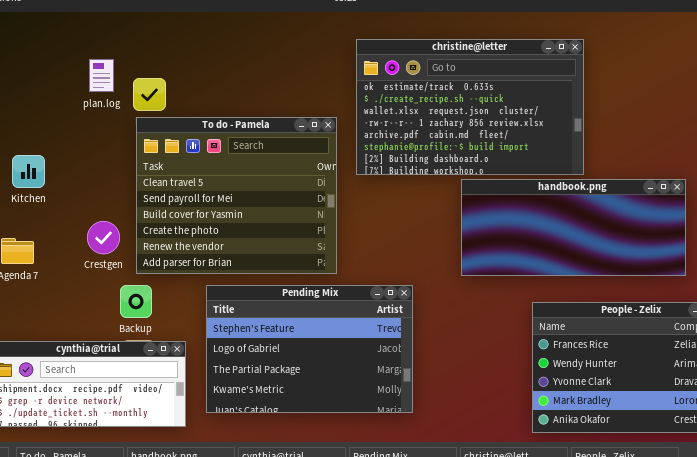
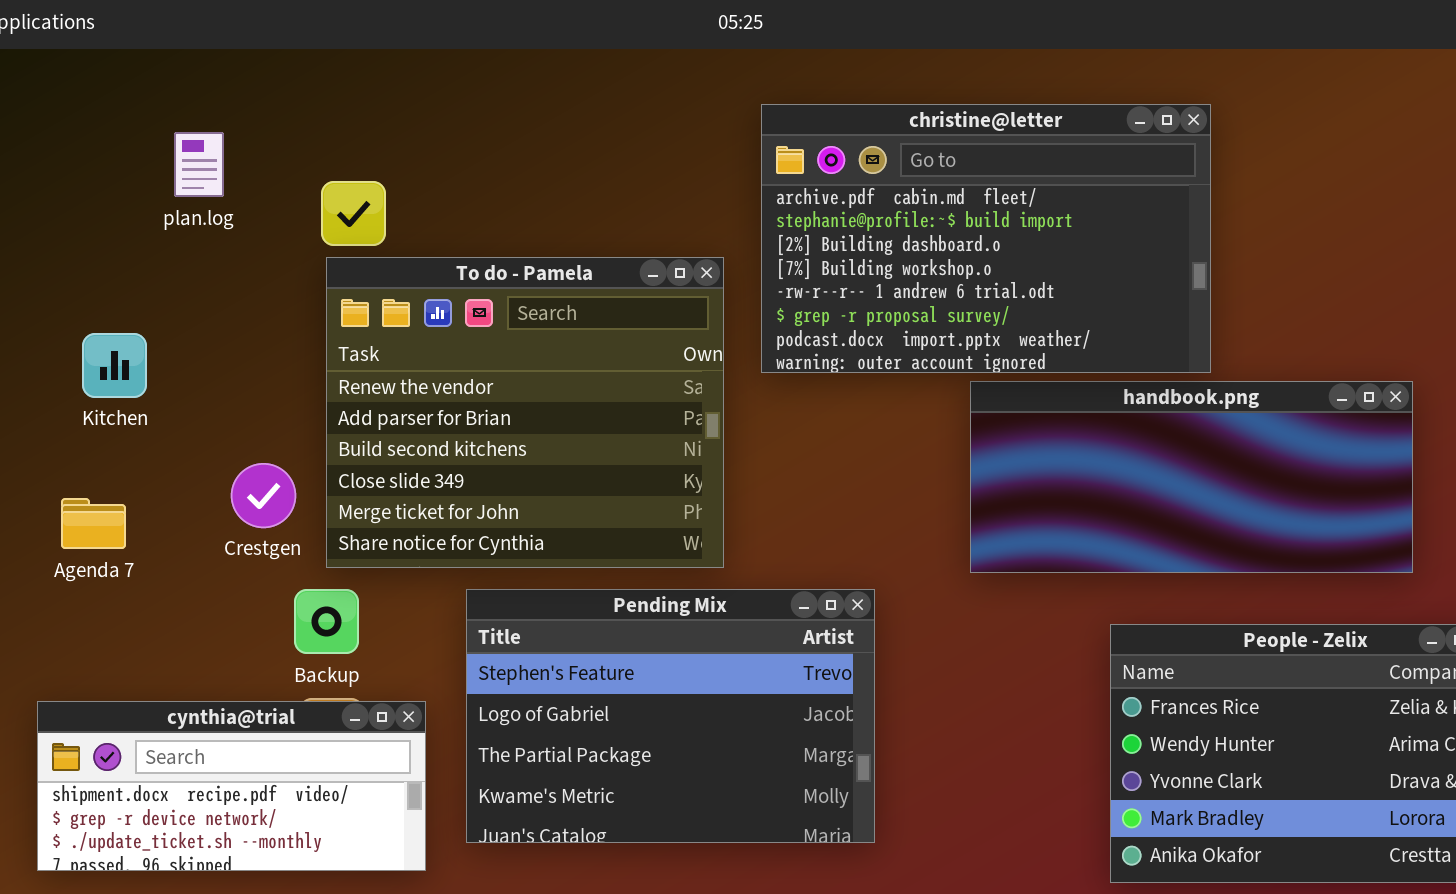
christine@letter: [356,39,584,175] -> [761,104,1211,373], scrolled down 4 rows
plan.log: [89,59,114,92] -> [174,132,224,197], moved
To do - Pamela: [136,117,337,274] -> [326,257,724,568], scrolled down 4 rows

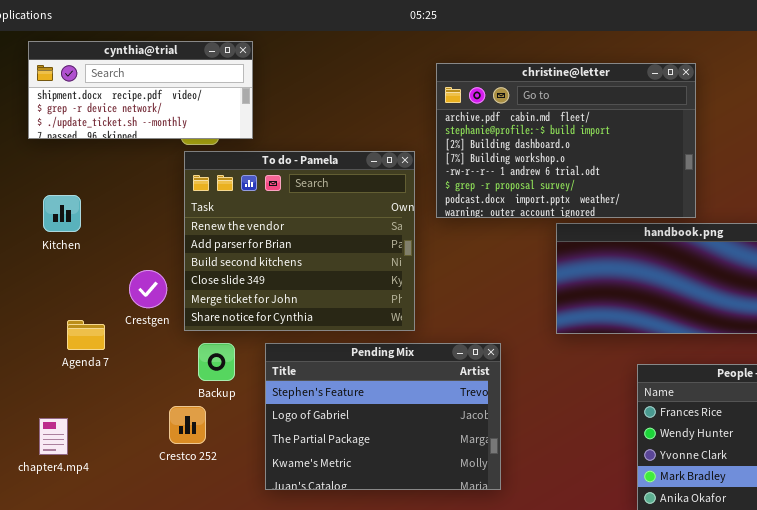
Agenda 7: [61,498,126,549] -> [67,320,105,350], moved
Backup: [294,589,359,654] -> [198,343,235,381], moved
cynthia@trial: [37,701,426,871] -> [28,41,253,139], moved

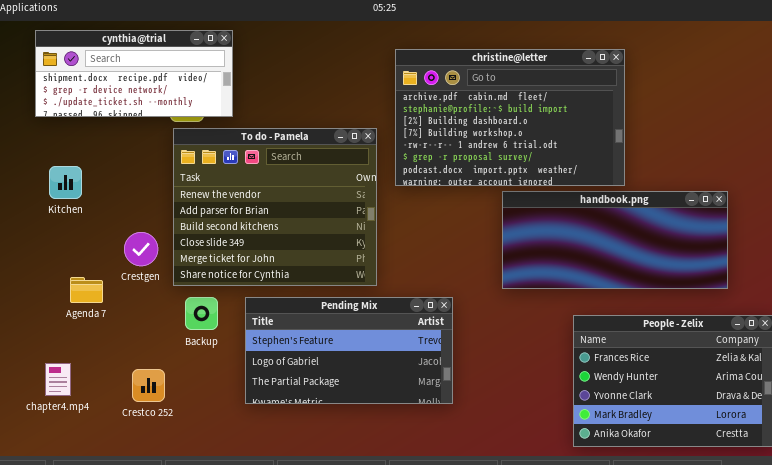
Pending Mix: [265,343,501,490] -> [245,297,453,404], resized
Crestco 252: [169,406,206,444] -> [132,369,165,402], moved

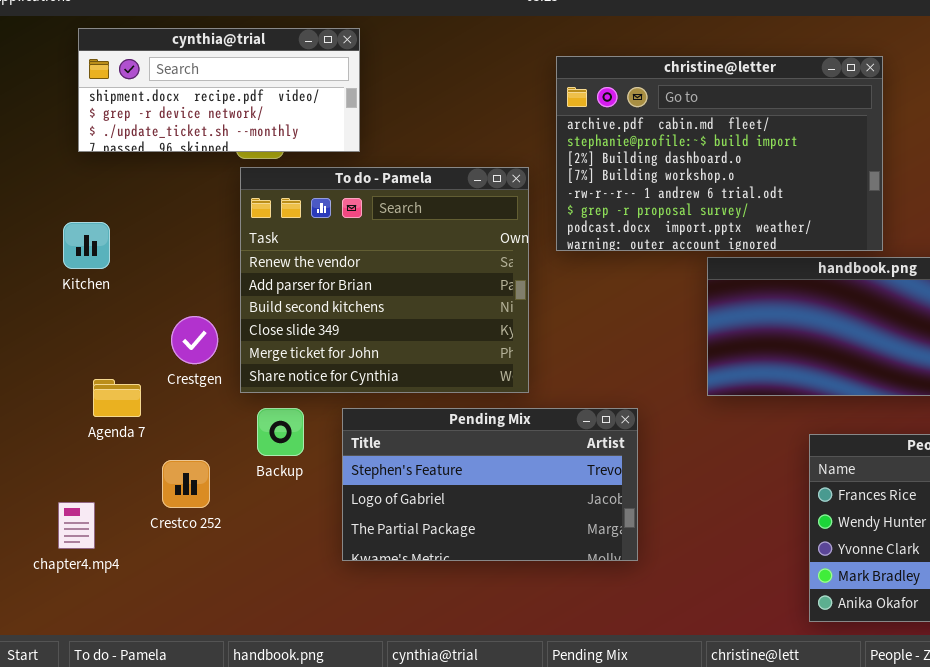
cynthia@trial: [35,30,233,117] -> [78,28,360,152], moved
Crestco 252: [132,369,165,402] -> [162,460,210,508], moved

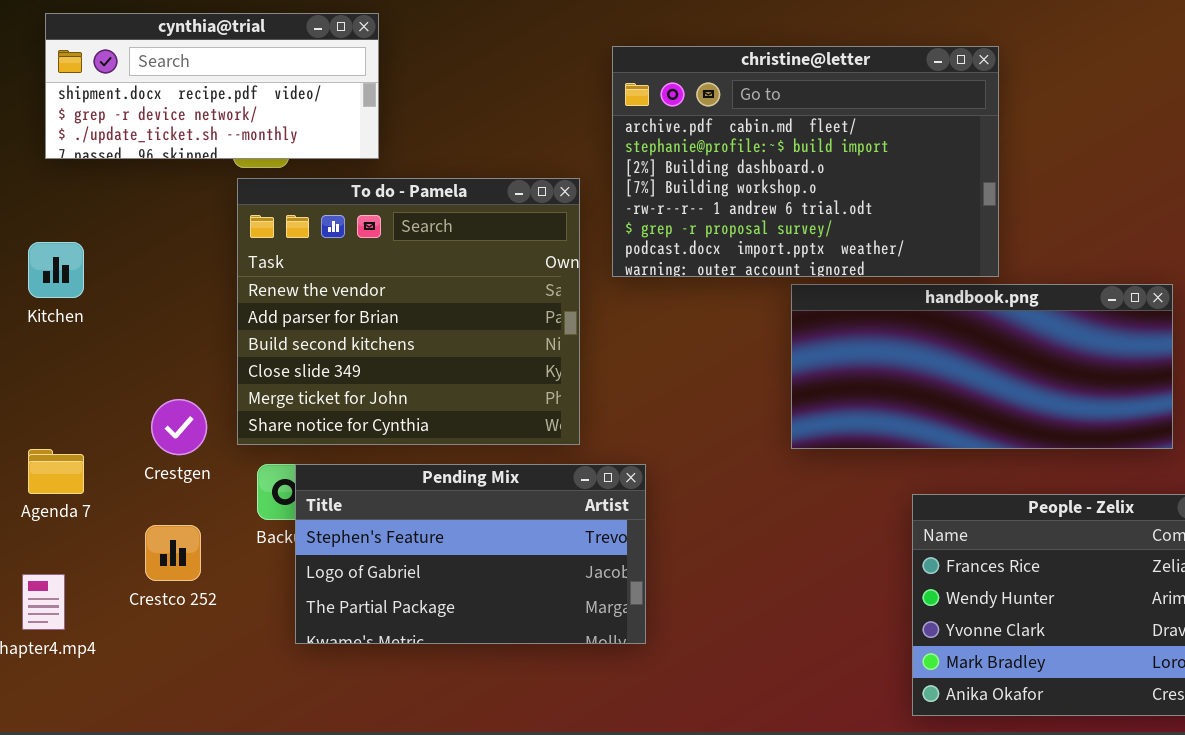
Crestgen: [171,316,218,364] -> [151,399,207,455], moved
Agenda 7: [93,379,141,417] -> [28,449,84,494], moved
Pending Mix: [342,408,638,561] -> [295,464,646,644], moved

